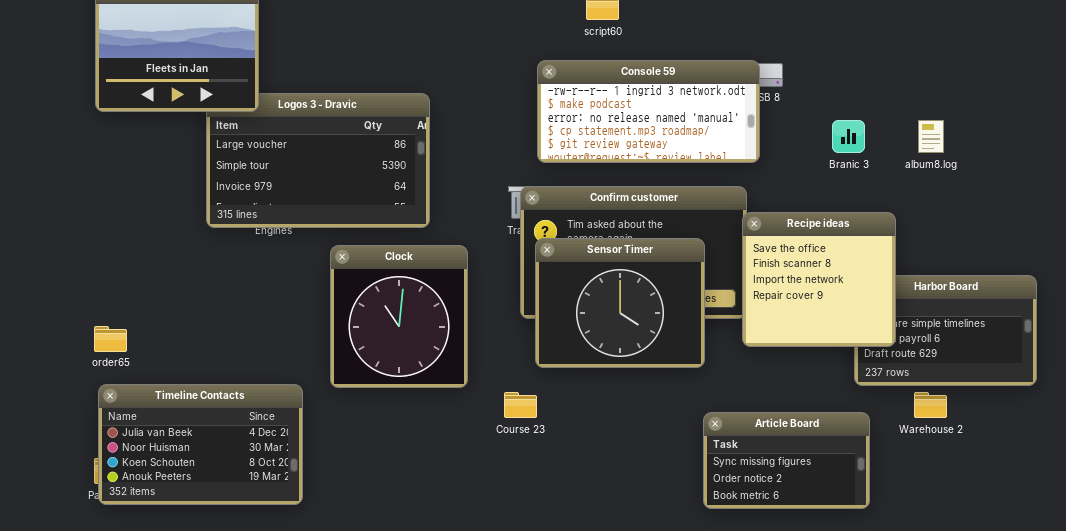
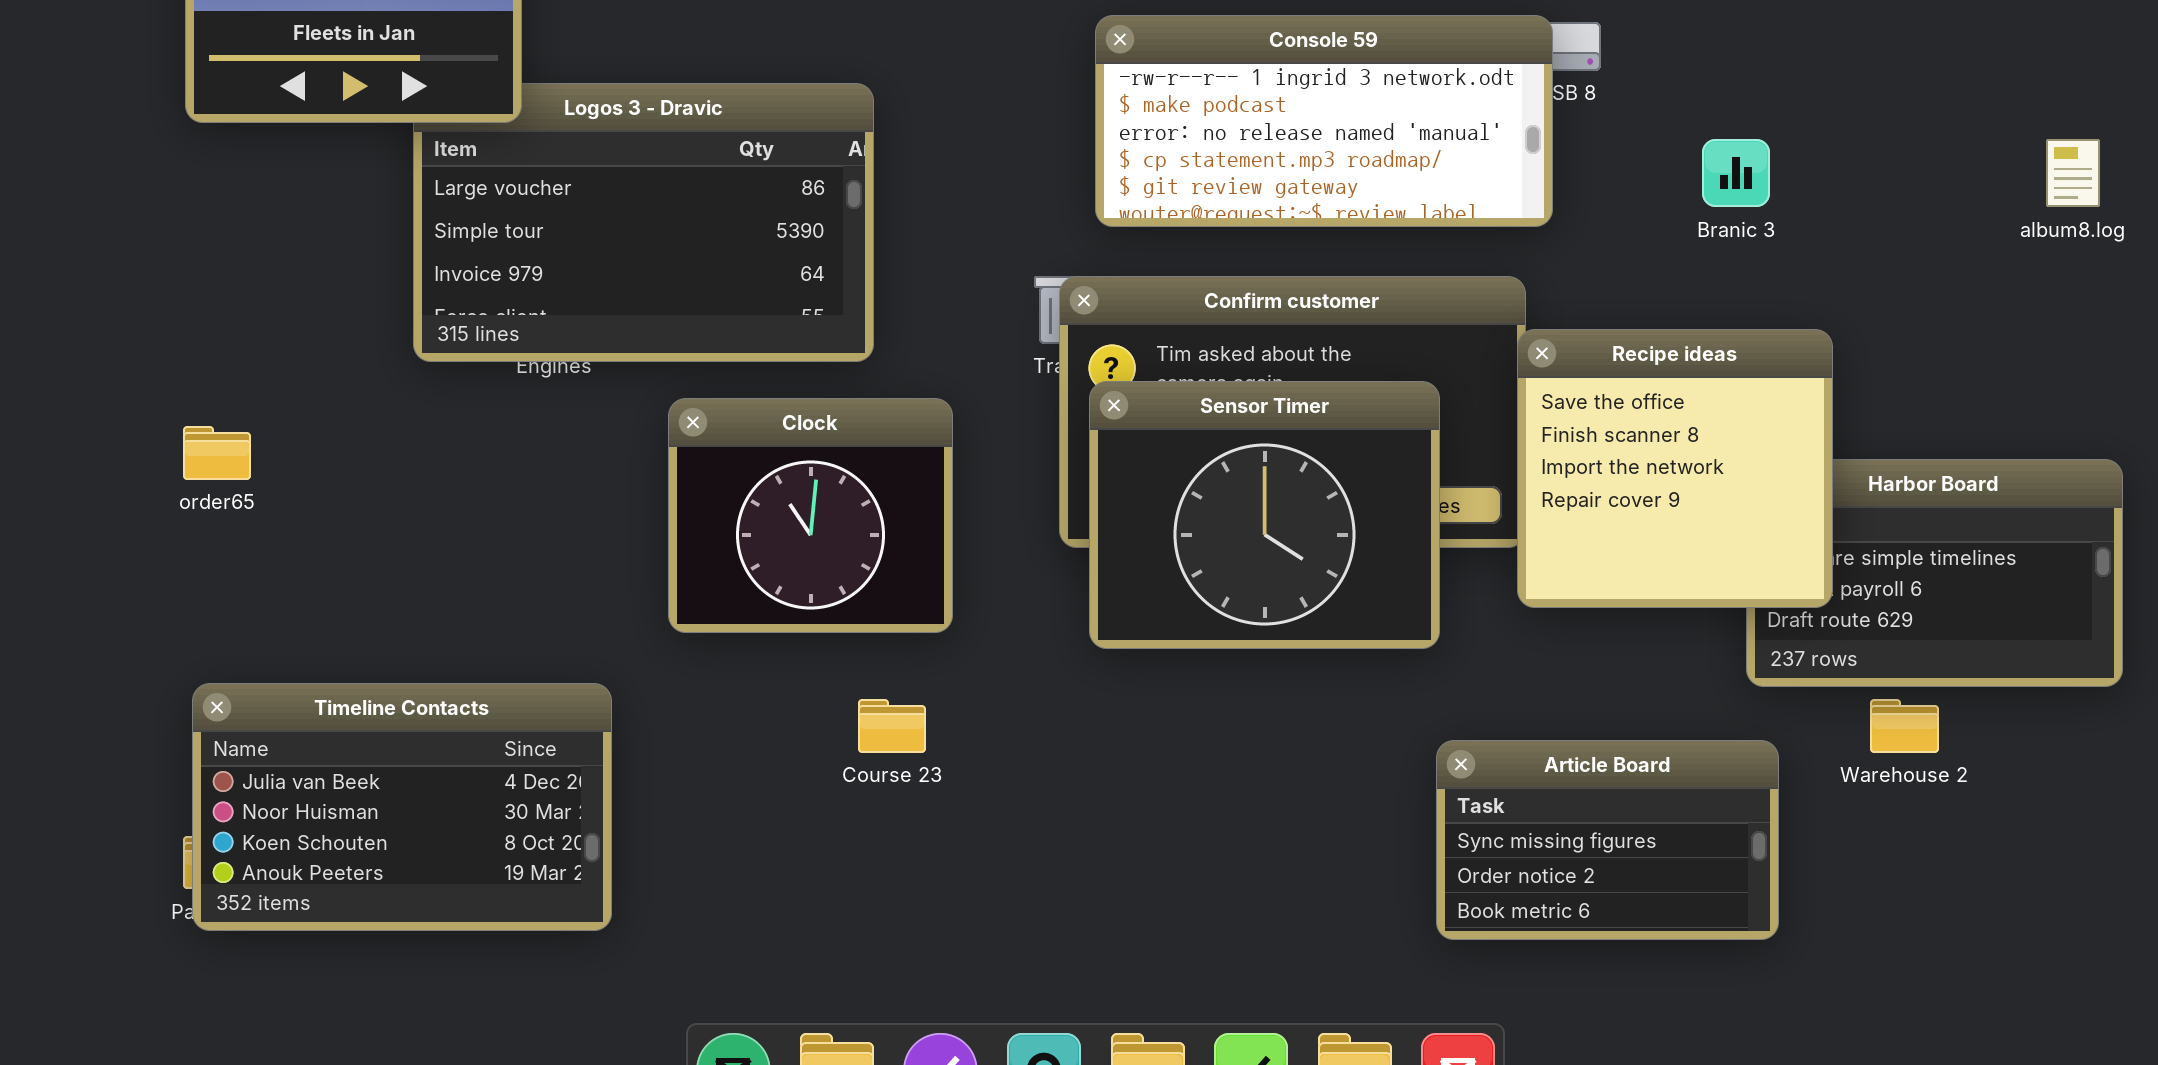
album8.log: [918,120,944,153] -> [2046,139,2100,207], moved
Clock: [330,245,468,388] -> [668,398,953,633], resized
order65: [94,326,127,352] -> [183,426,251,480], moved
Course 23: [504,392,537,418] -> [858,699,926,753], moved

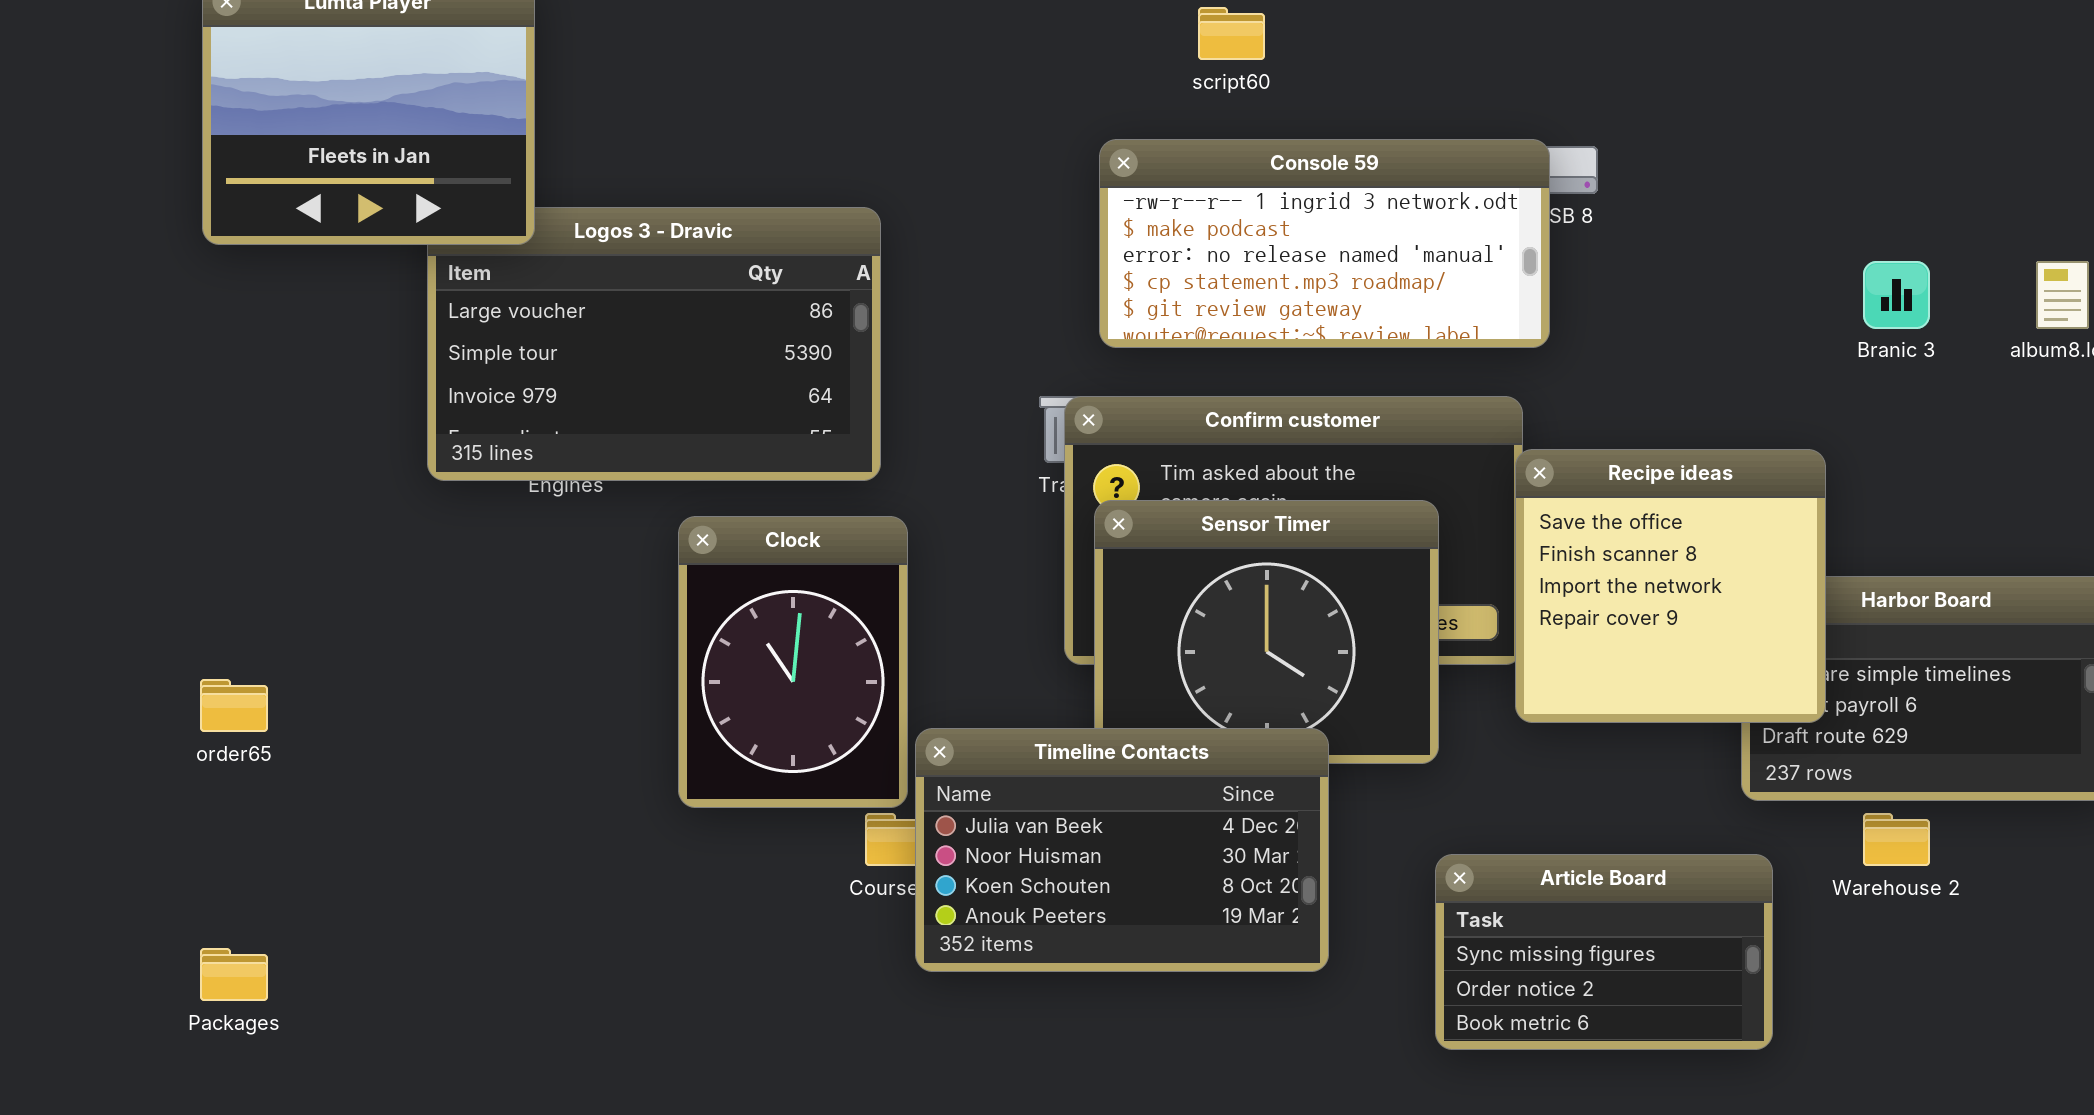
Branic 3: [1702,139,1770,207] -> [1863,261,1930,329], moved
Clock: [668,398,953,633] -> [678,516,908,808], resized
order65: [183,426,251,480] -> [200,679,268,732], moved
Timeline Contacts: [192,683,612,931] -> [915,728,1329,972], moved

